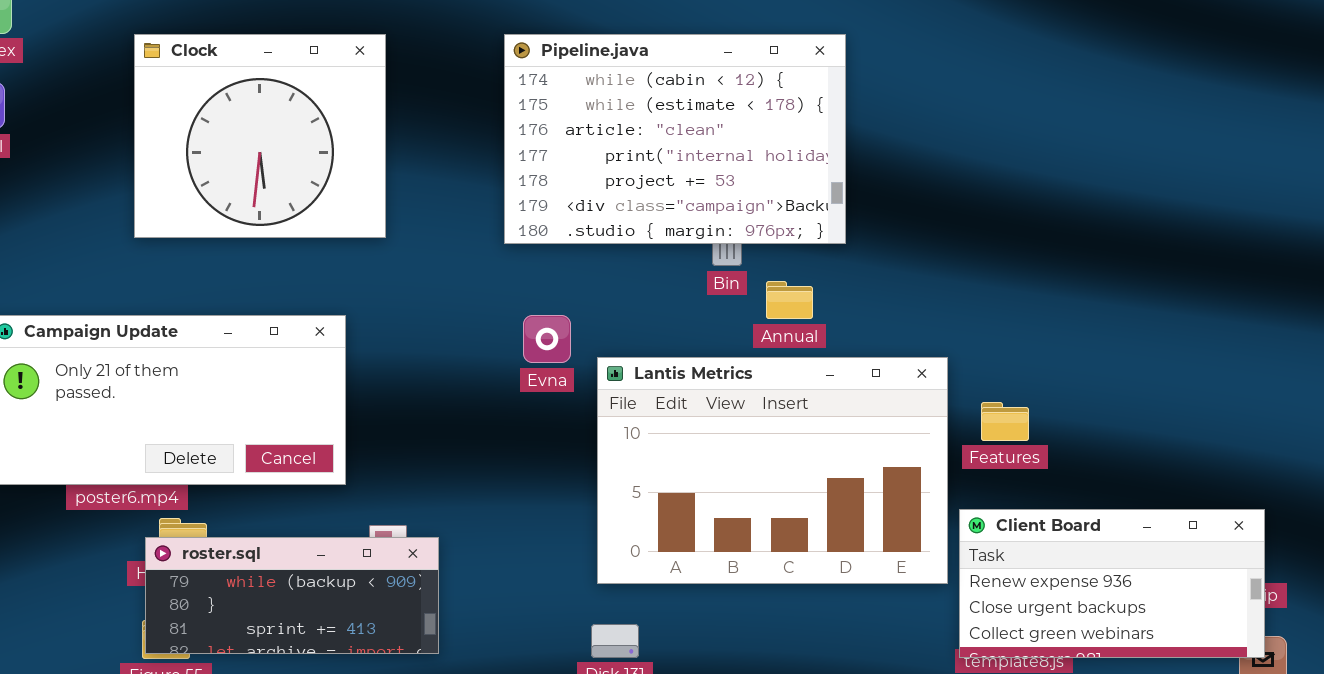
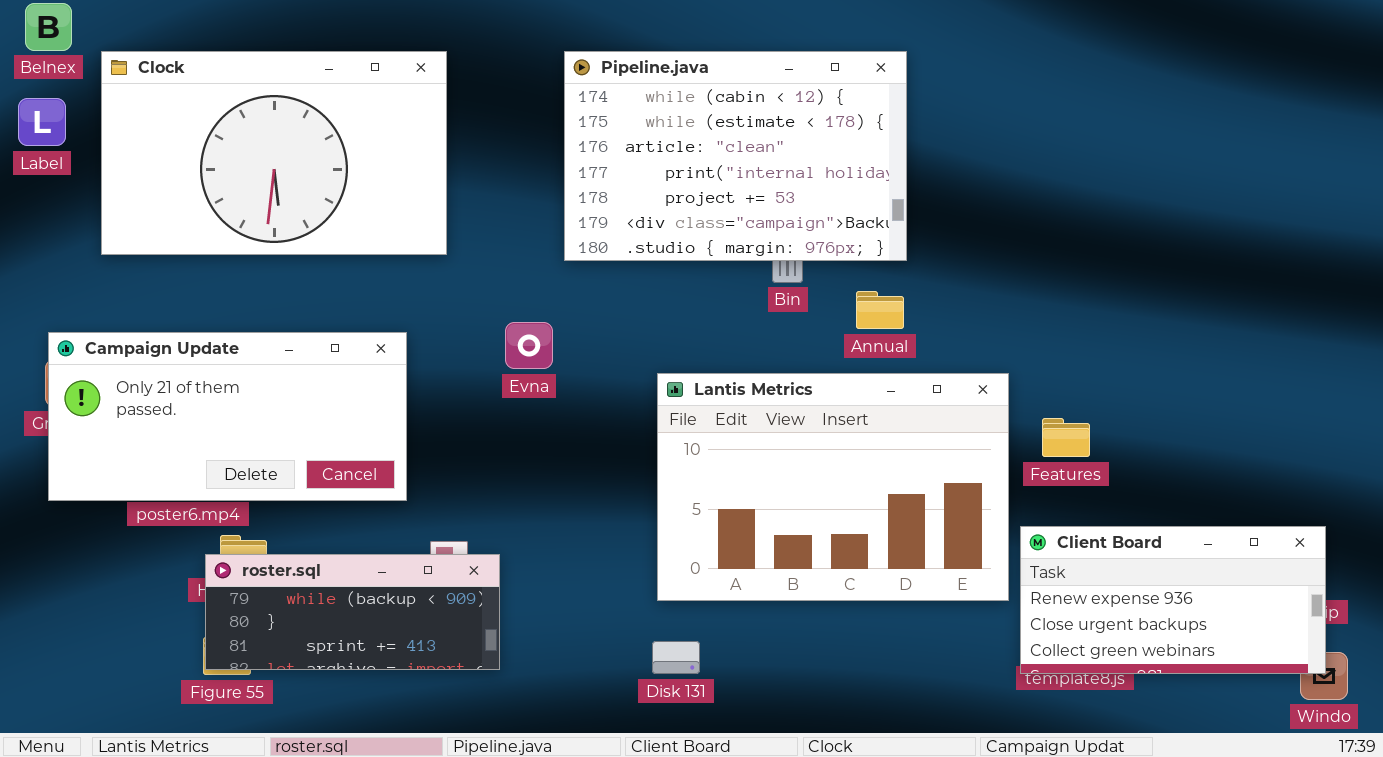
Clock: [134,34,386,238] -> [101,51,447,255], resized
Annual: [766,281,813,319] -> [856,291,904,329], moved
Evna: [523,315,571,363] -> [505,322,553,369], moved

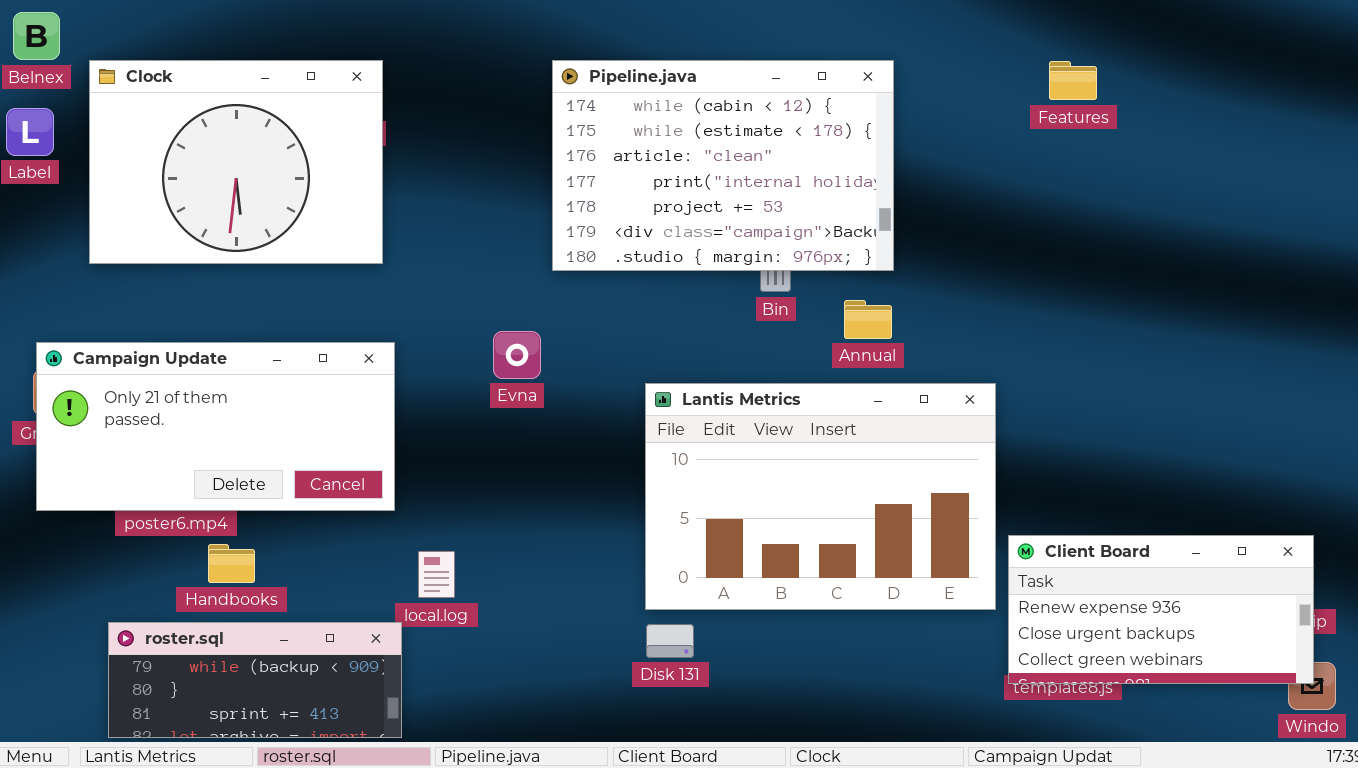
Clock: [101,51,447,255] -> [89,60,383,264], resized
Features: [1042,418,1090,457] -> [1049,61,1097,100], moved
roster.sql: [205,554,500,670] -> [108,622,402,738], moved
Disk 131: [652,641,700,674] -> [646,624,694,658], moved

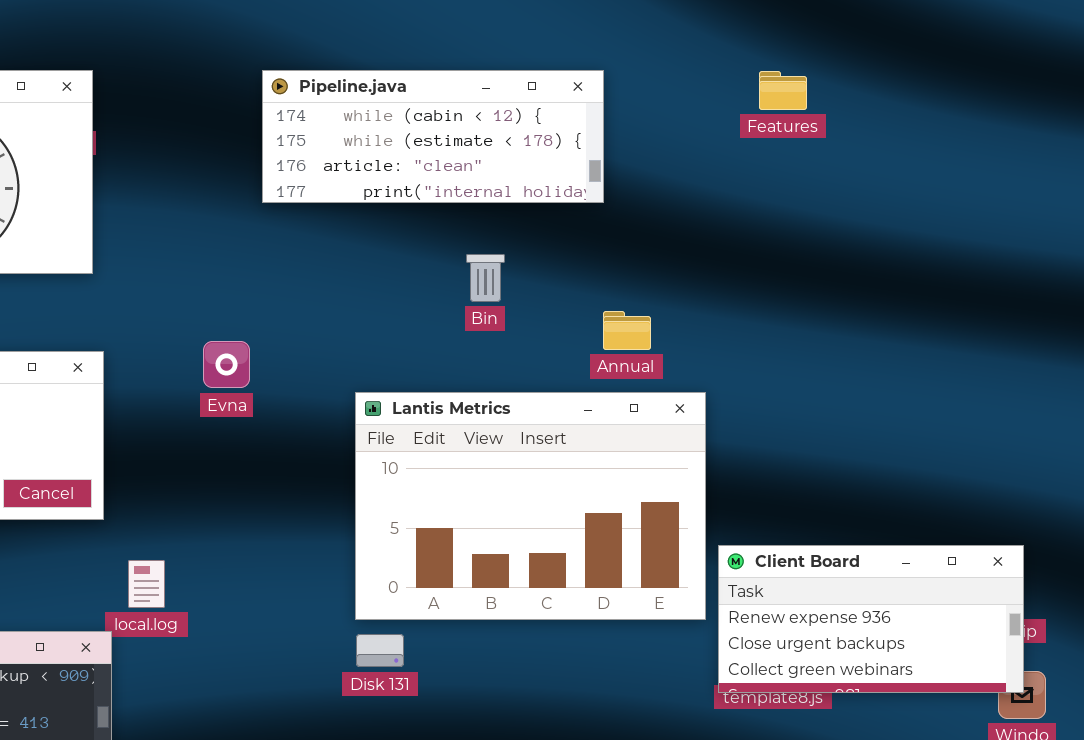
Pipeline.java: [552,60,894,271] -> [262,70,604,203], resized
Annual: [844,300,892,339] -> [603,311,651,350], moved

